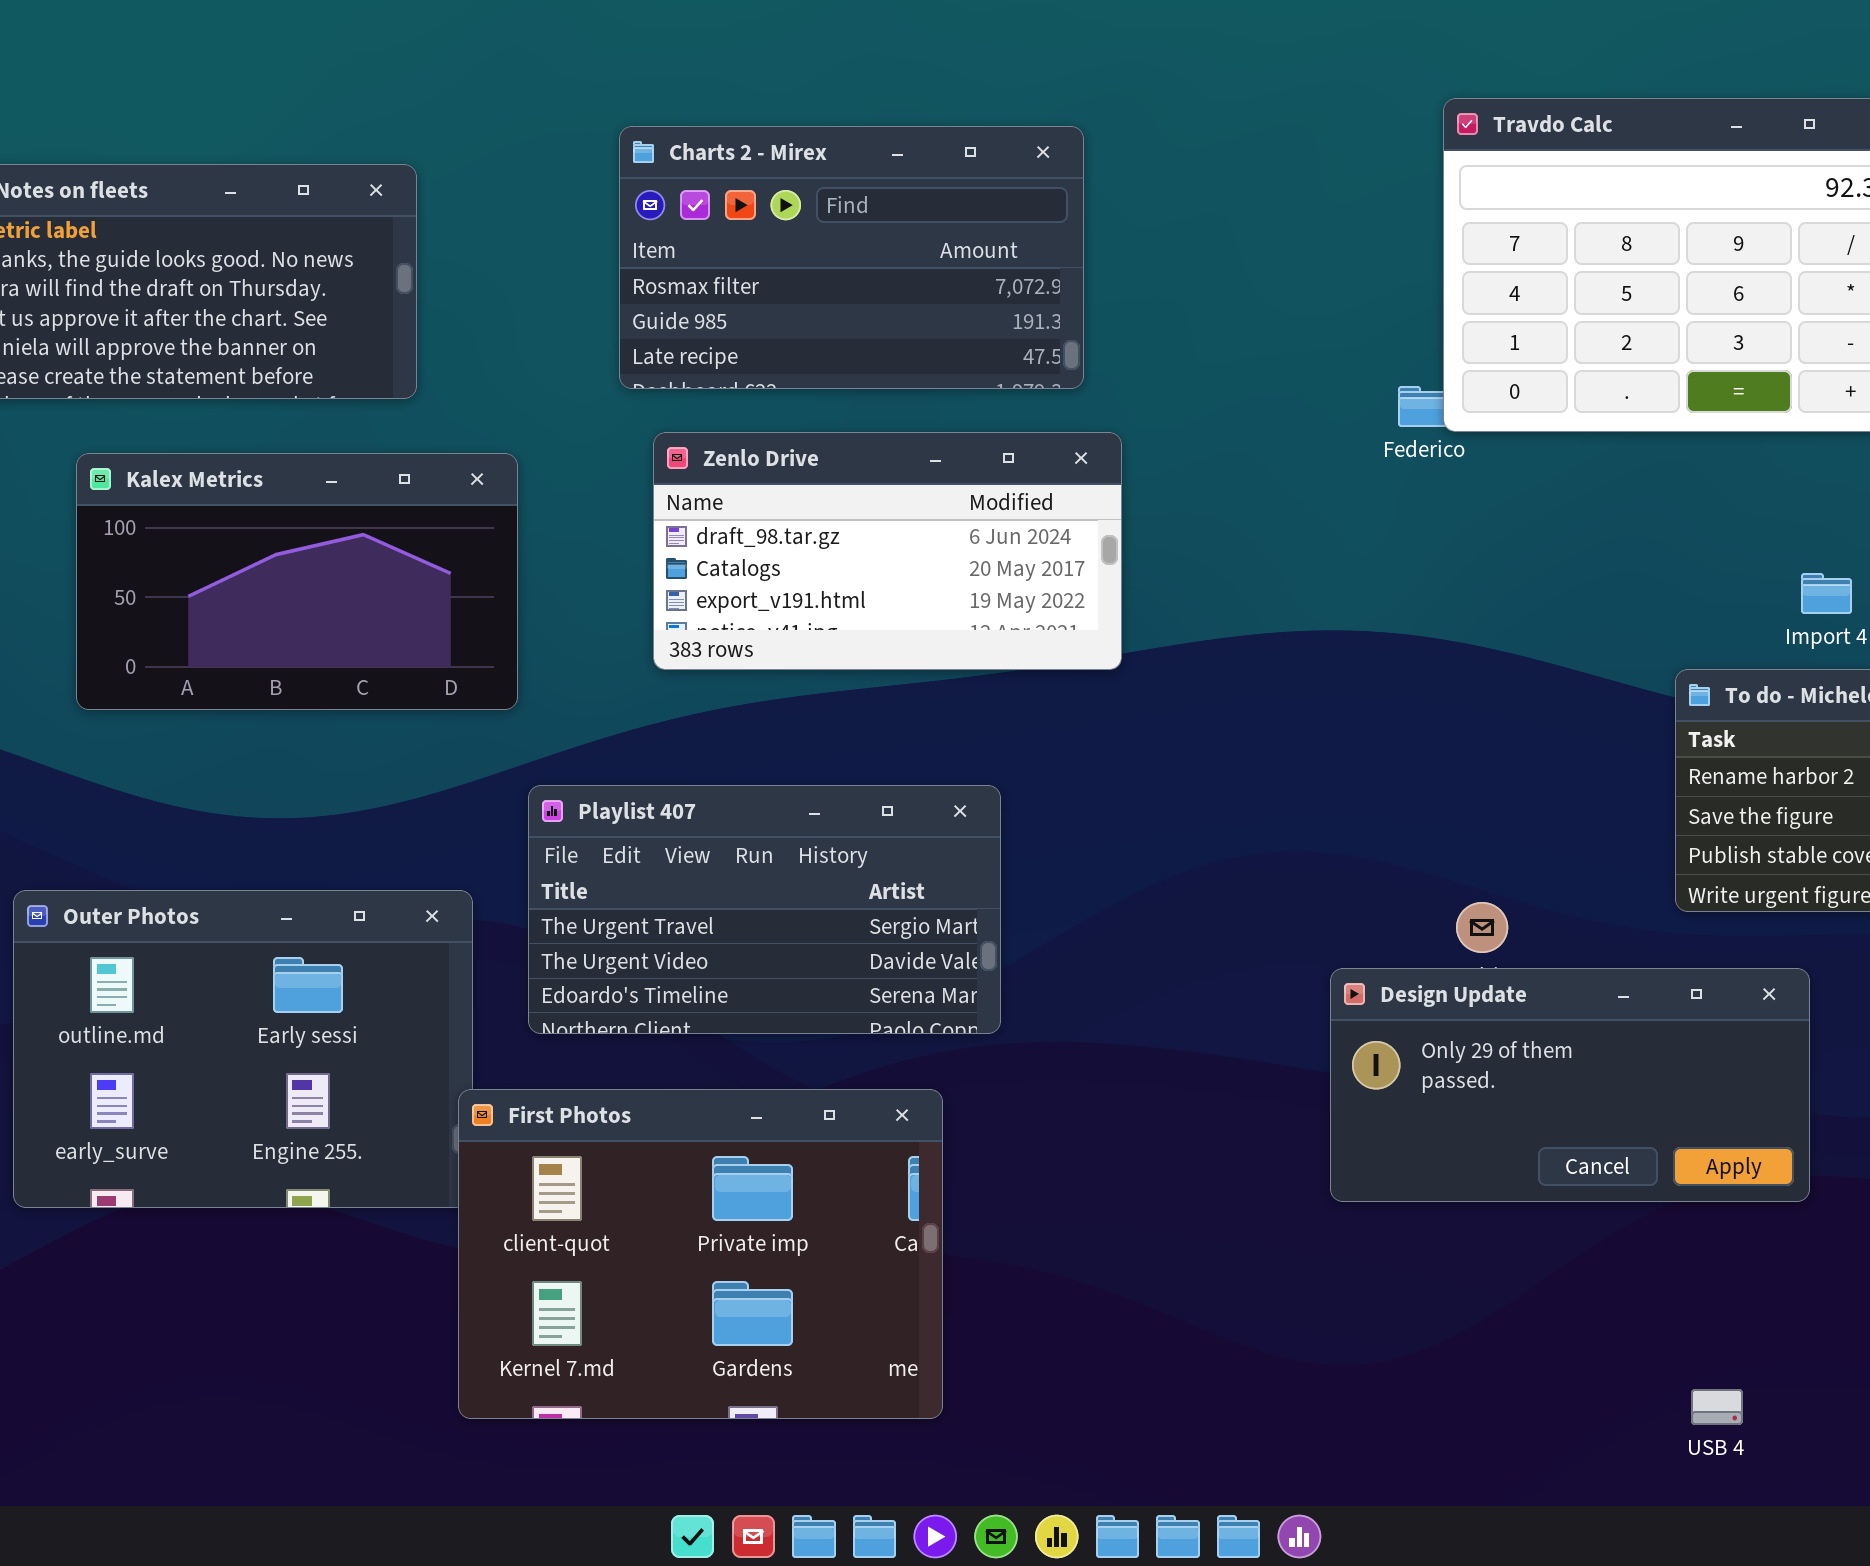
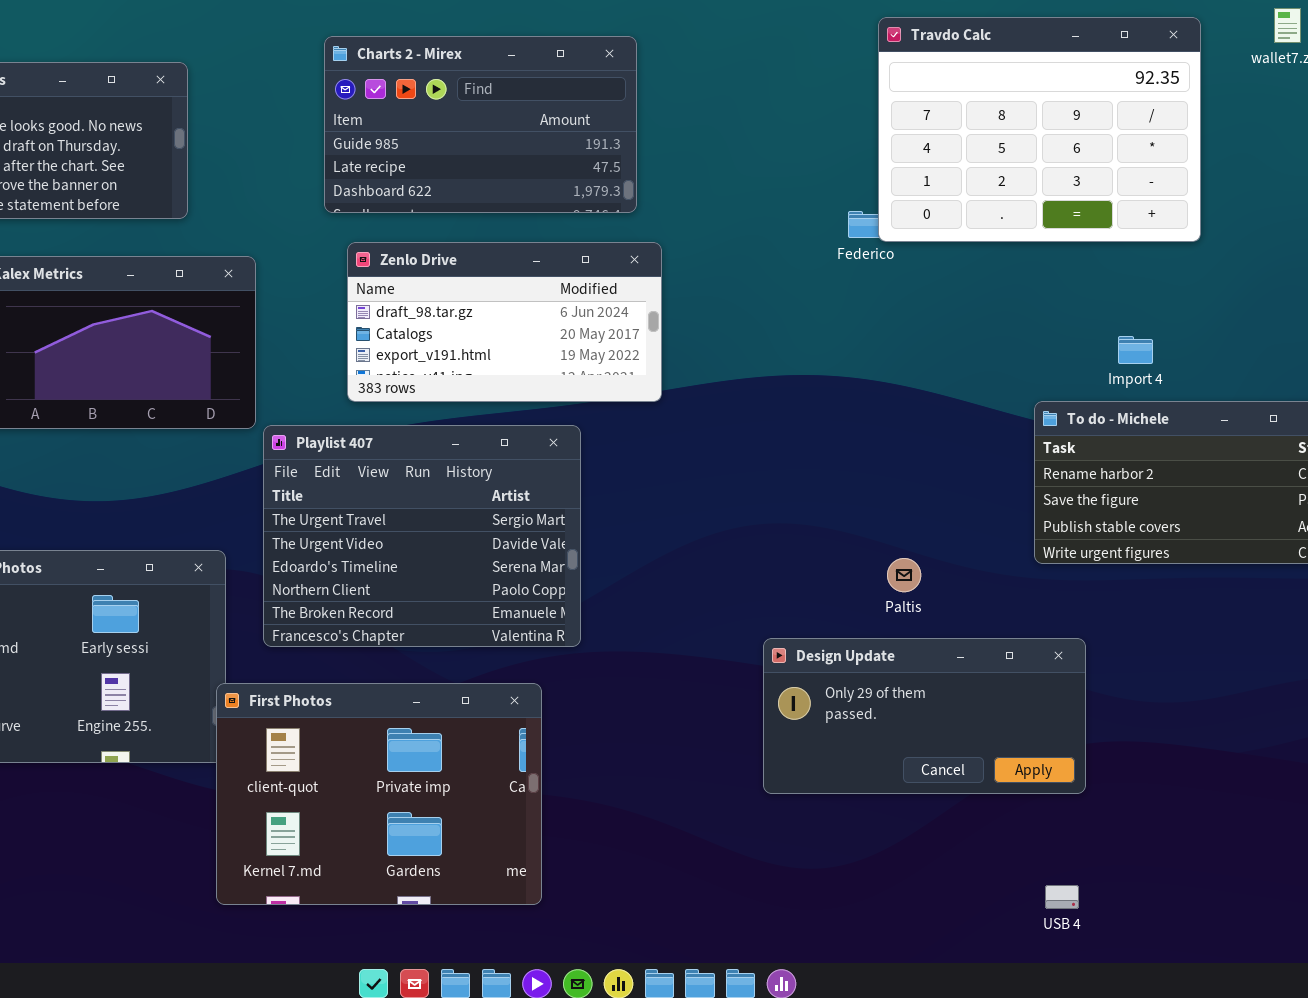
Charts 2 - Mirex: [619,126,1084,389] -> [324,36,637,213], scrolled down 1 row
Playlist 407: [528,785,1001,1034] -> [263,425,581,647], resized
Design Update: [1330,968,1810,1202] -> [763,638,1086,794], moved

